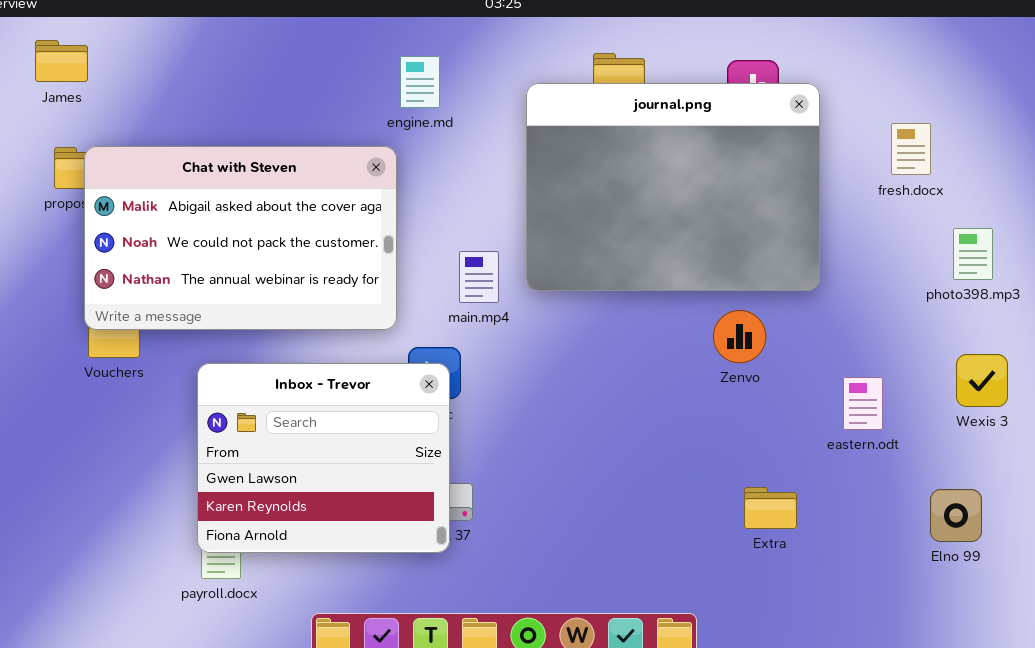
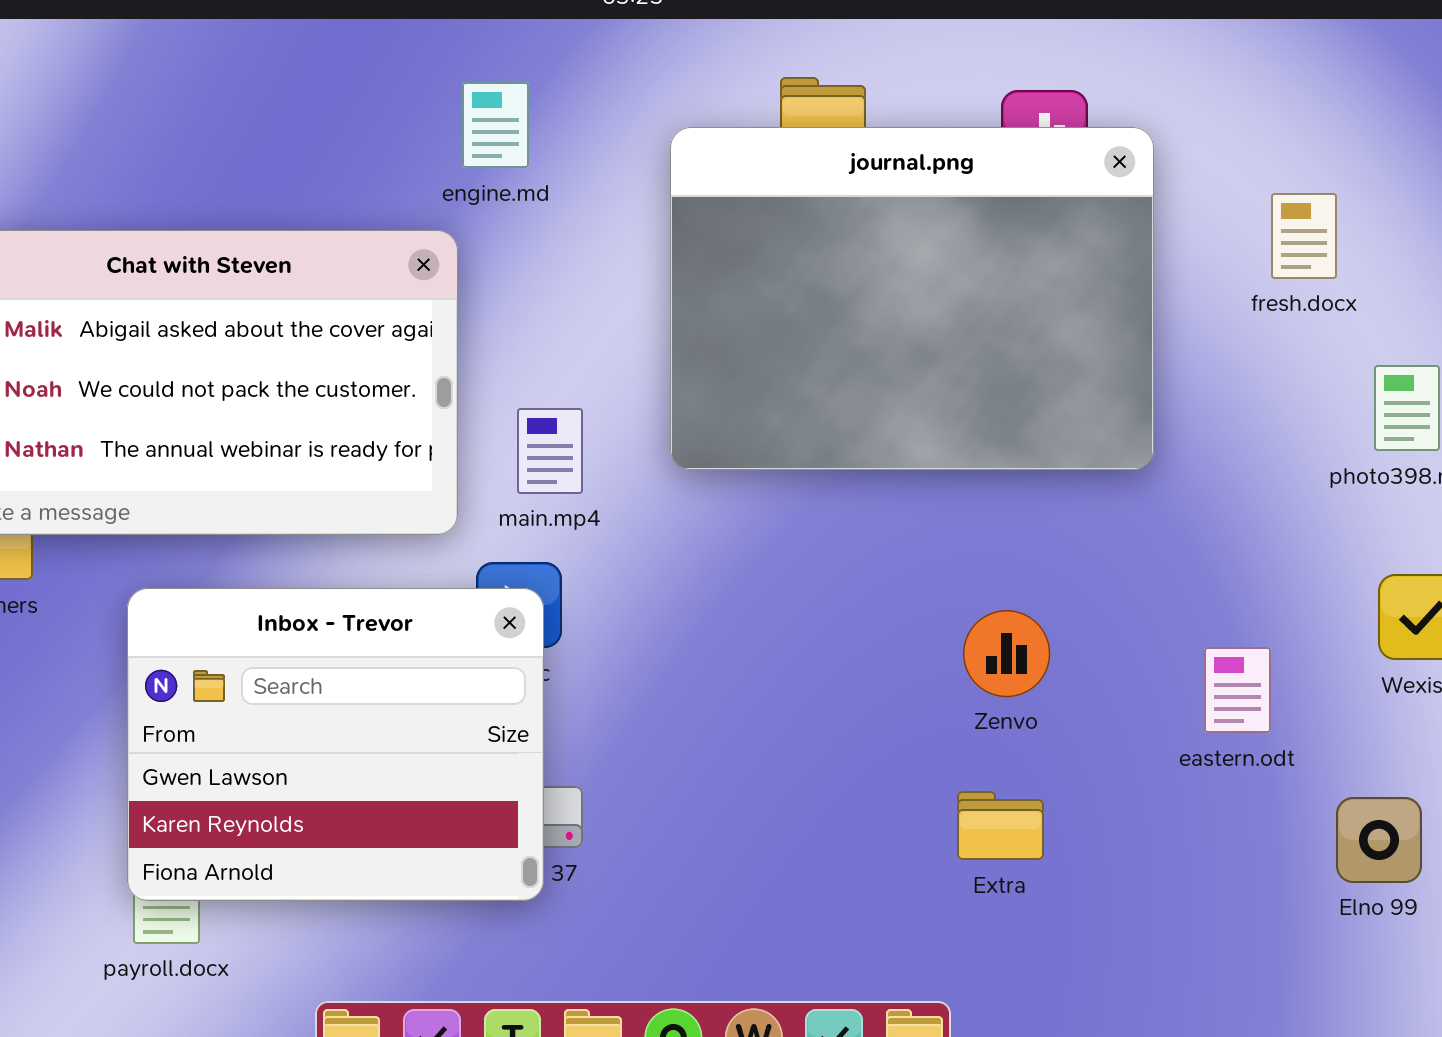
main.mp4: [459,251,499,303] -> [517,408,583,494], moved
Zenvo: [713,310,766,363] -> [963,610,1050,697], moved
eastern.odt: [843,377,883,430] -> [1204,647,1271,733], moved
Extra: [744,487,797,529] -> [957,791,1044,860], moved

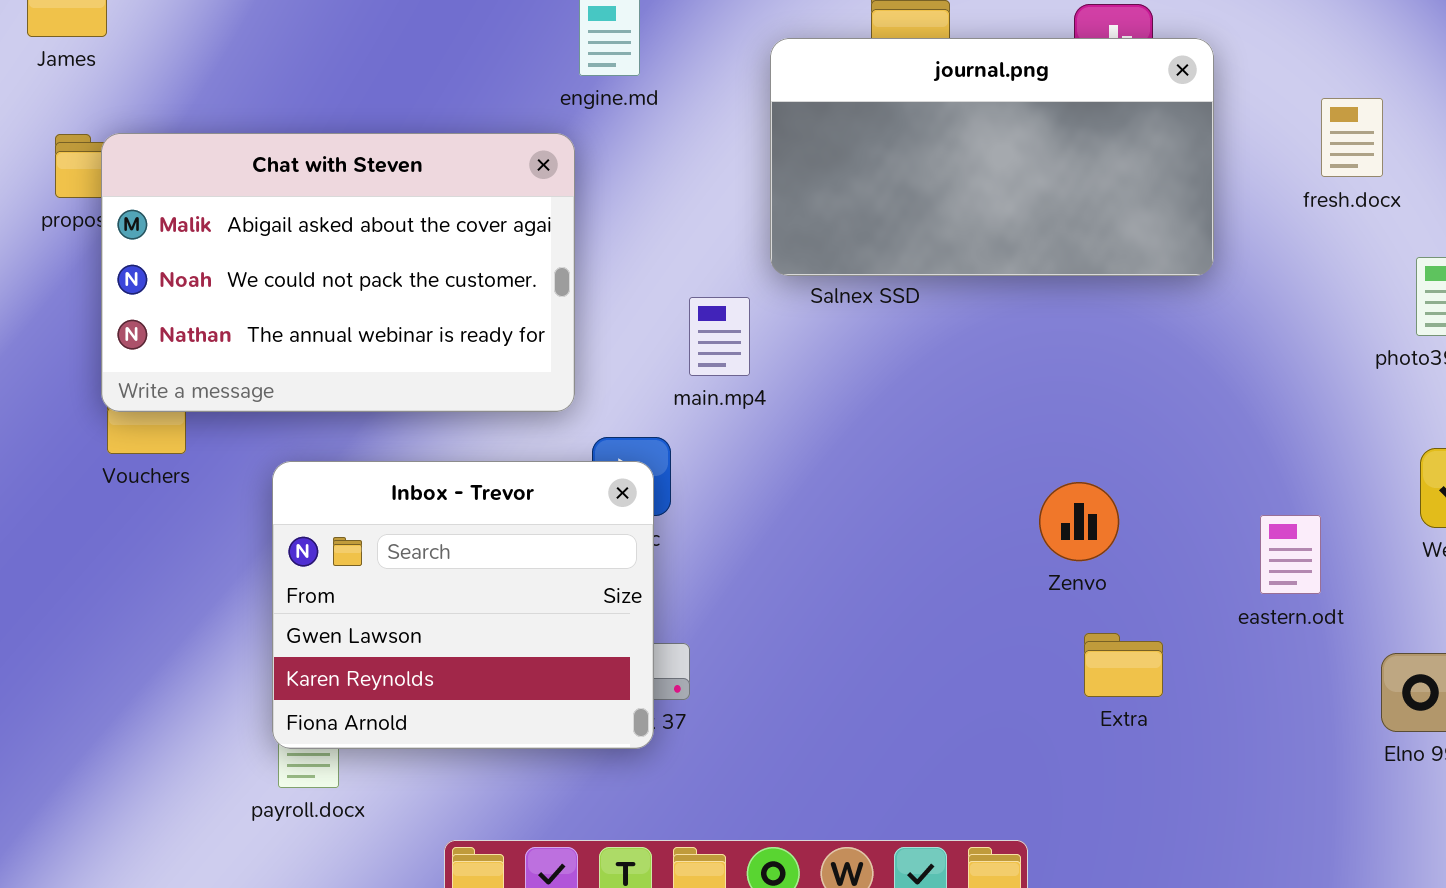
journal.png: [670,127,1154,470] -> [770,38,1214,276], resized
main.mp4: [517,408,583,494] -> [689,297,750,376], moved
Extra: [957,791,1044,860] -> [1084,633,1163,697], moved

